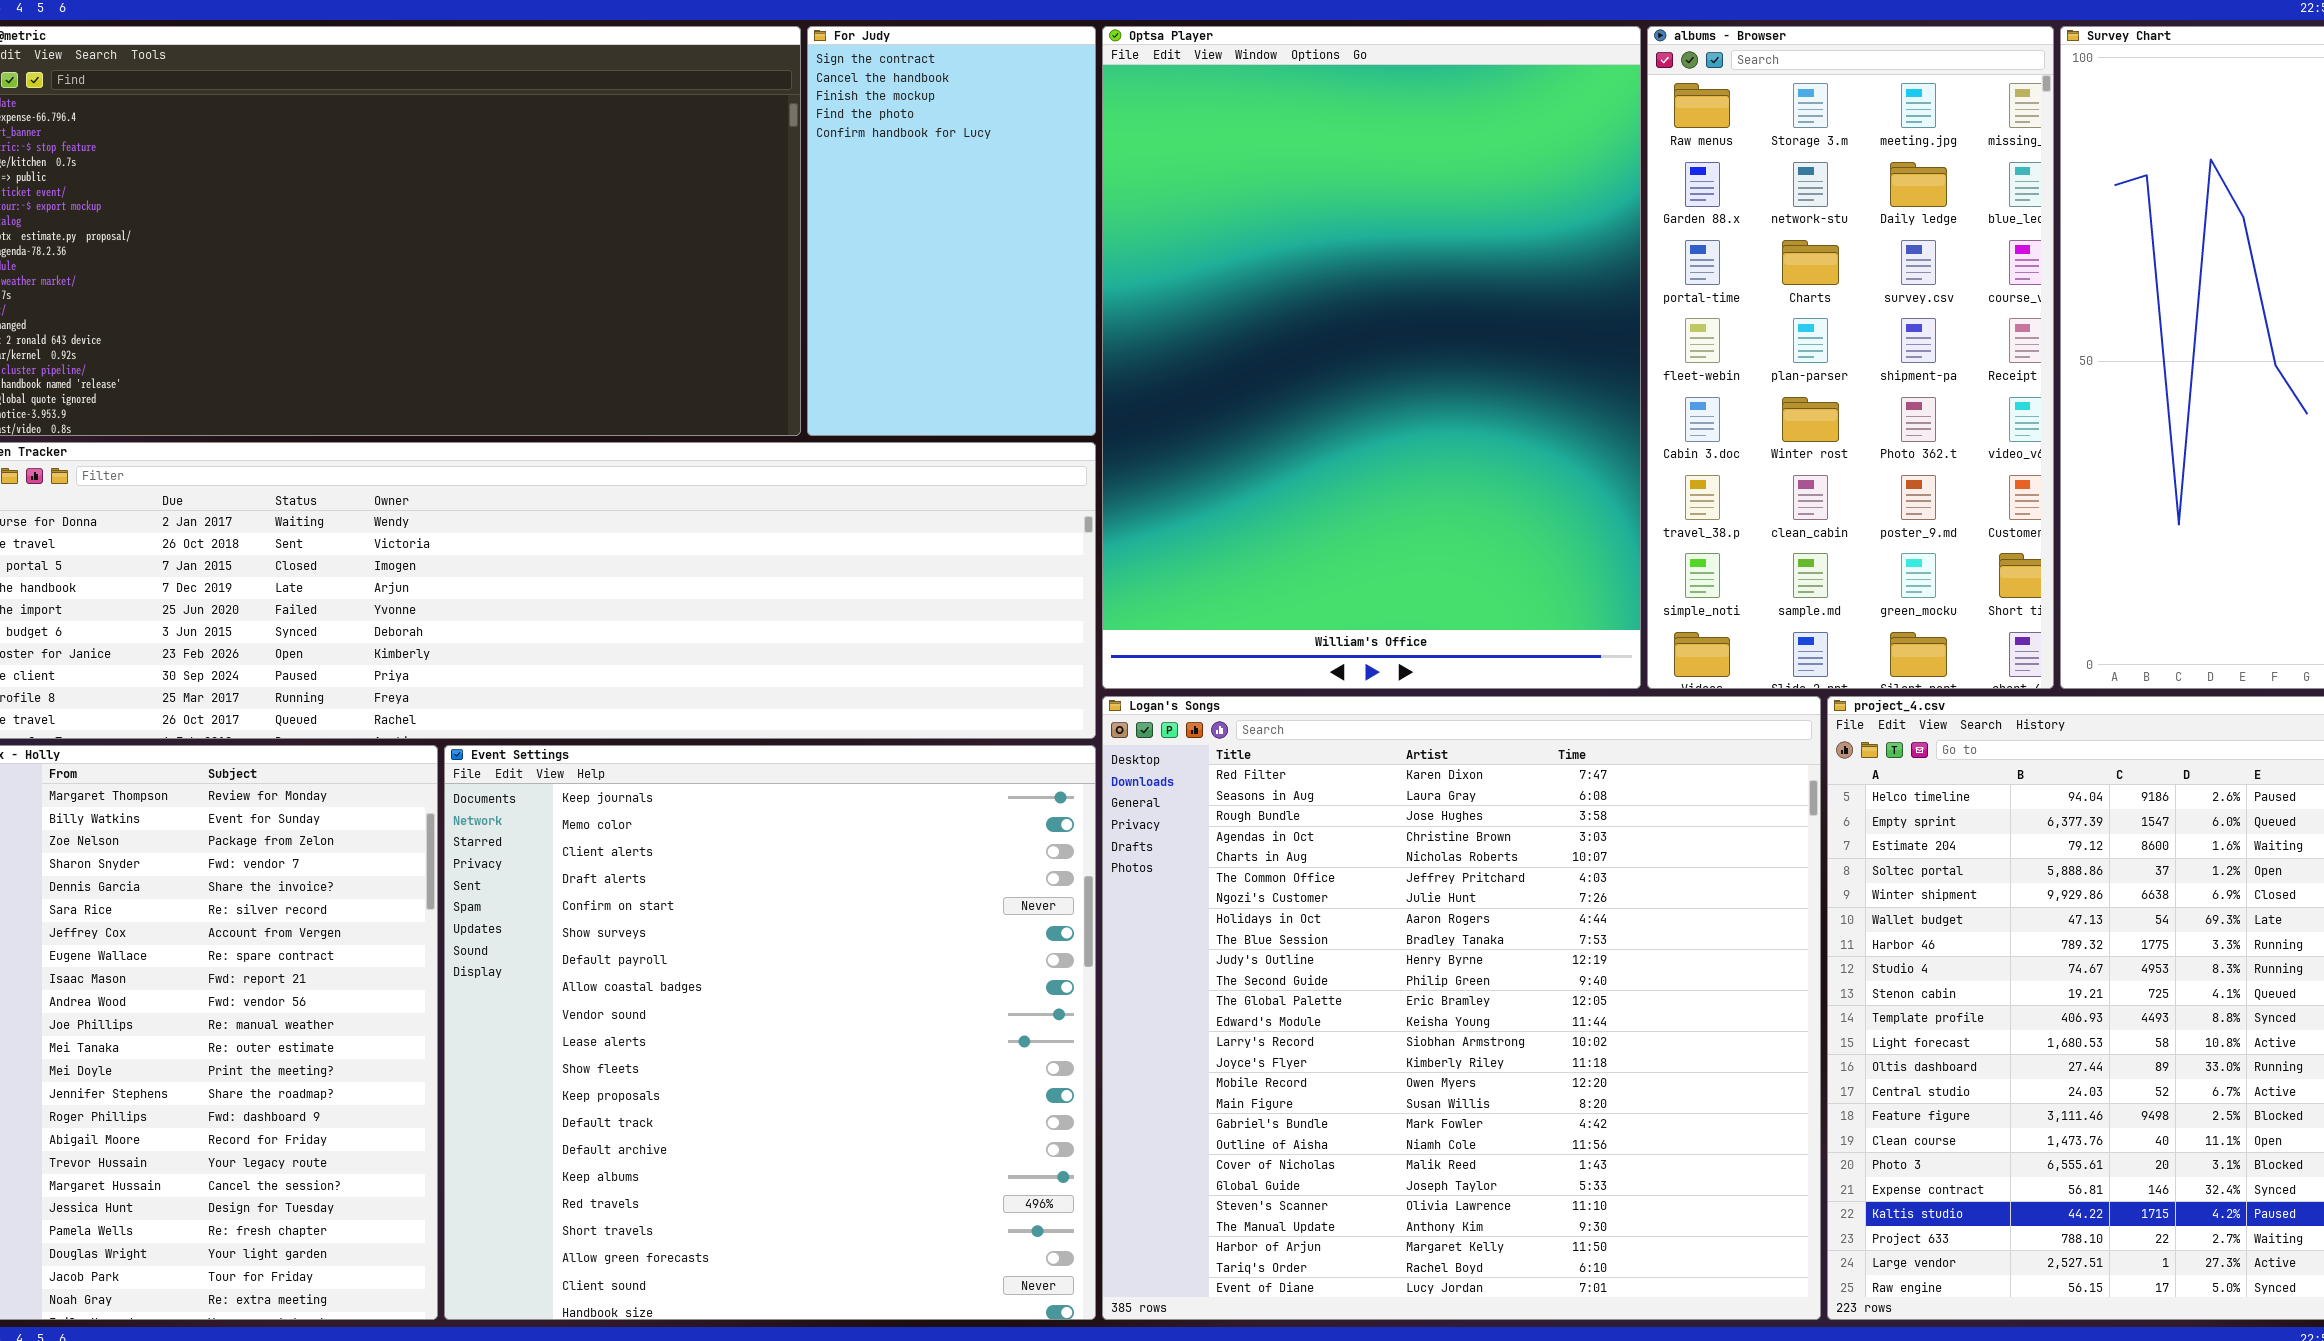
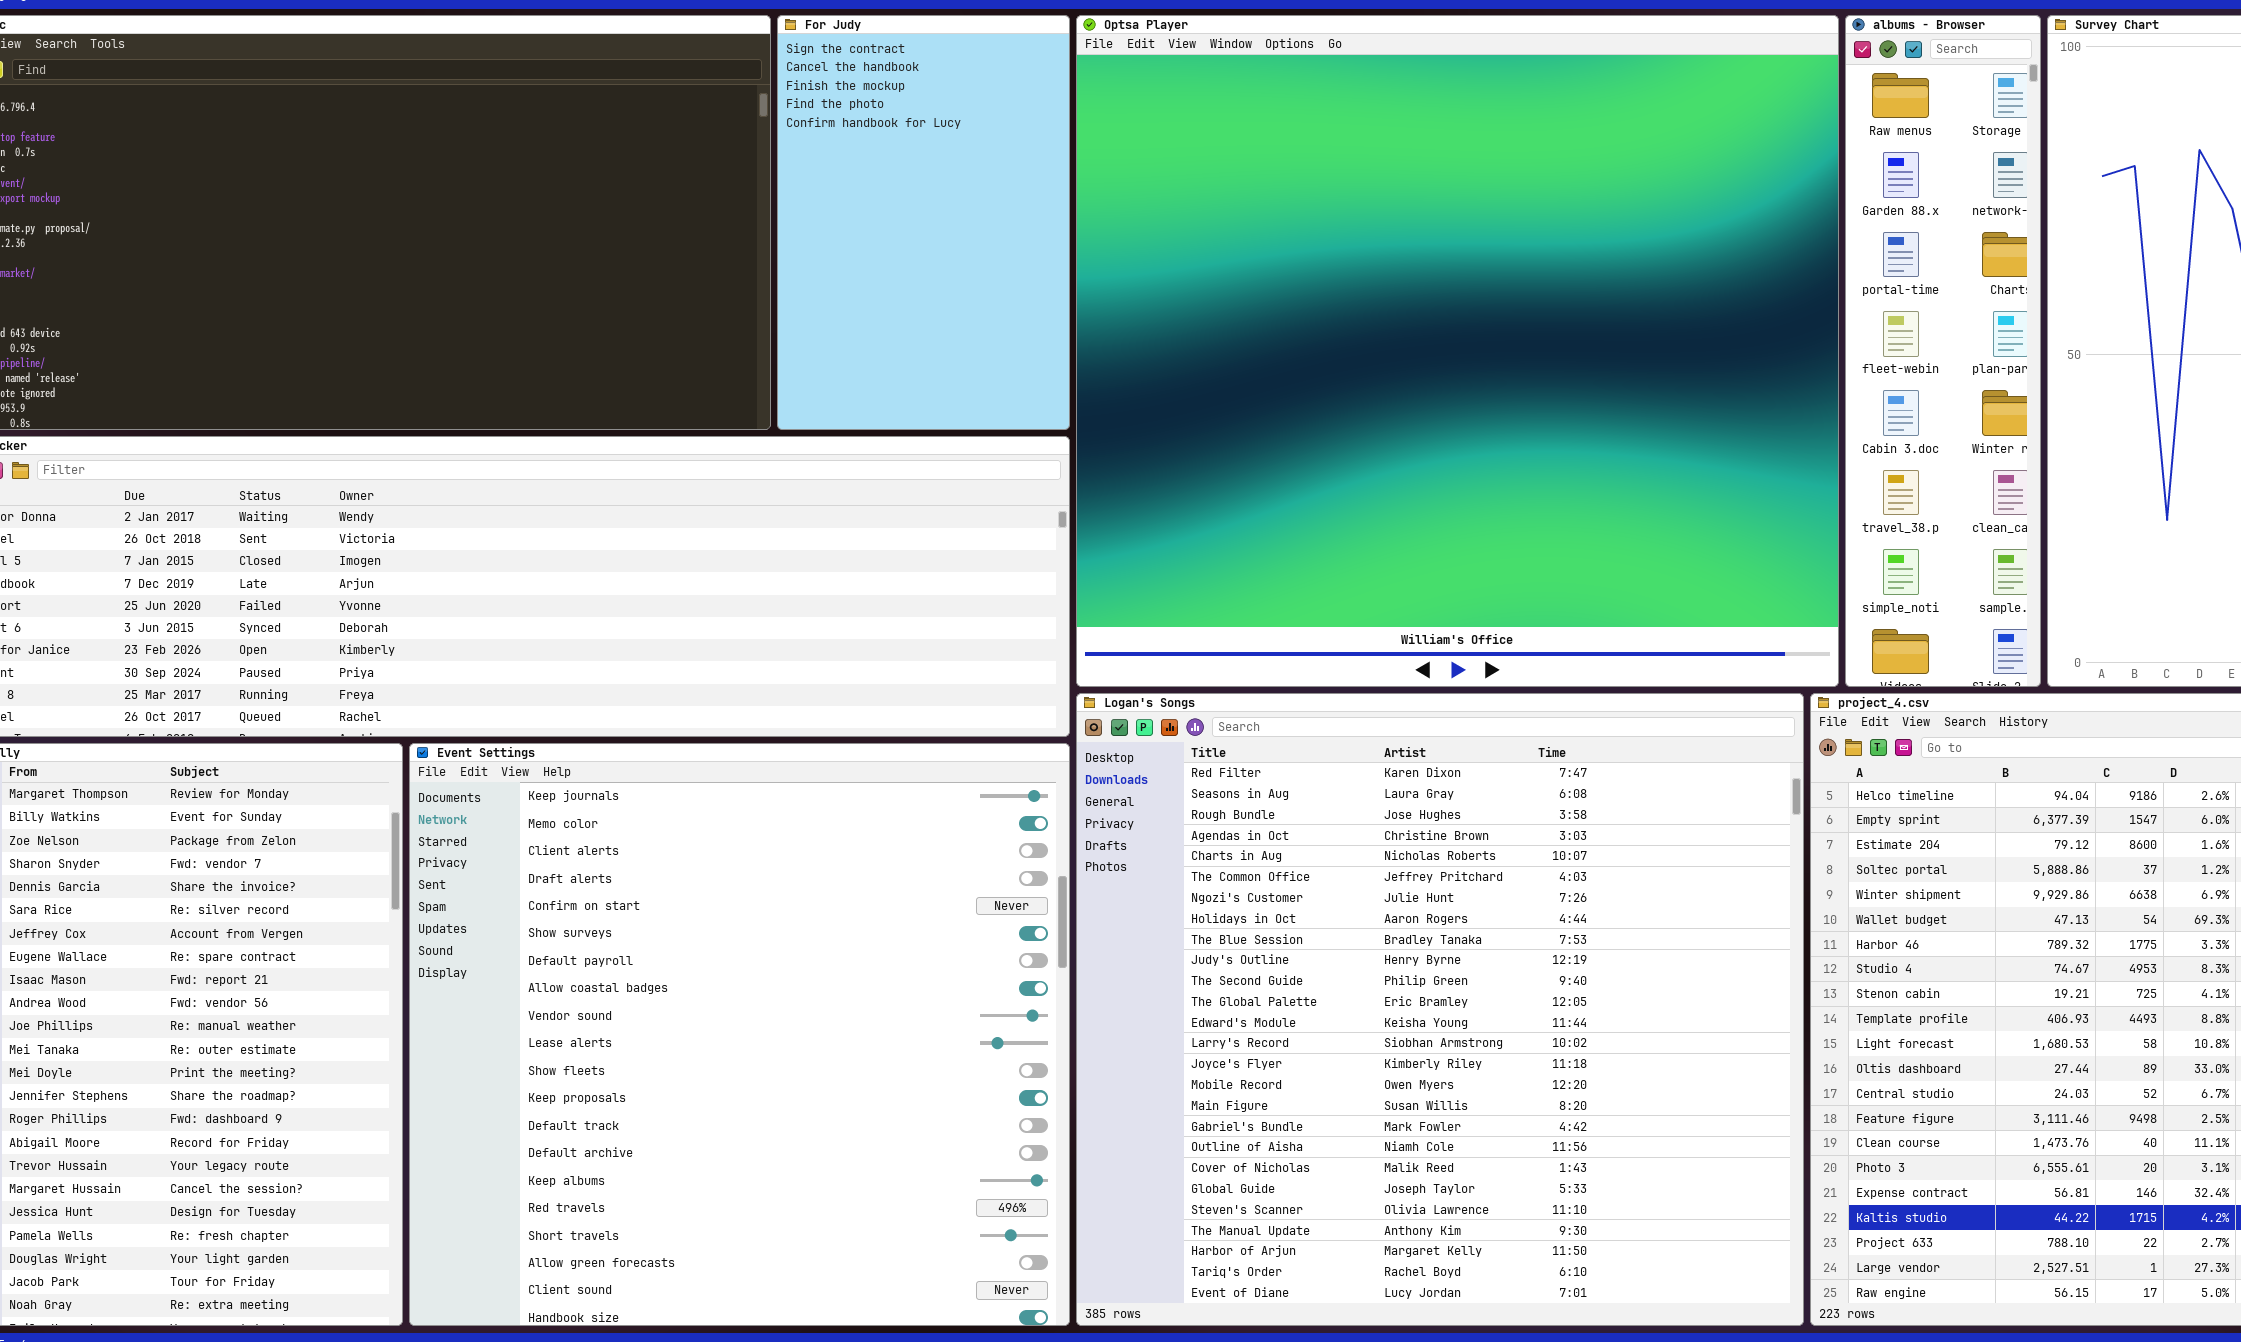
Optsa Player: [1102,26,1641,689] -> [1076,15,1839,687], resized
albums - Browser: [1647,26,2054,689] -> [1845,15,2041,687], resized

